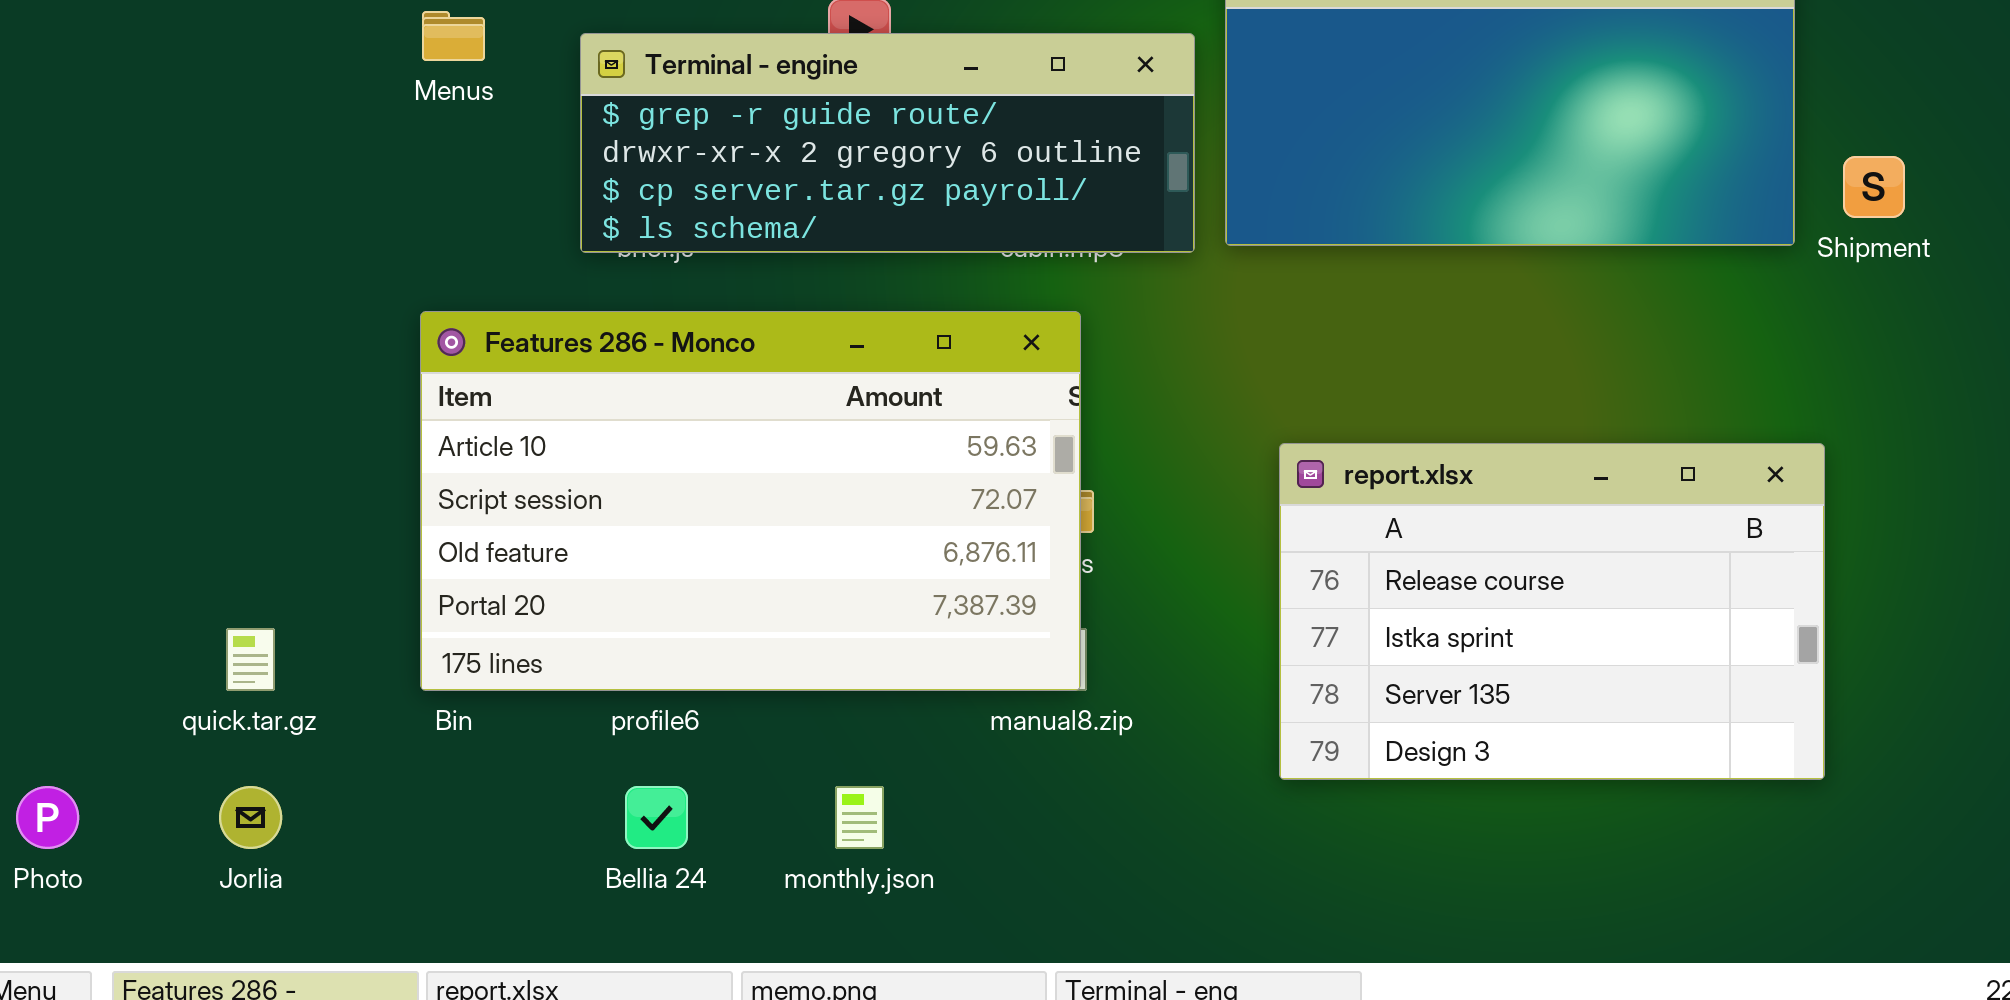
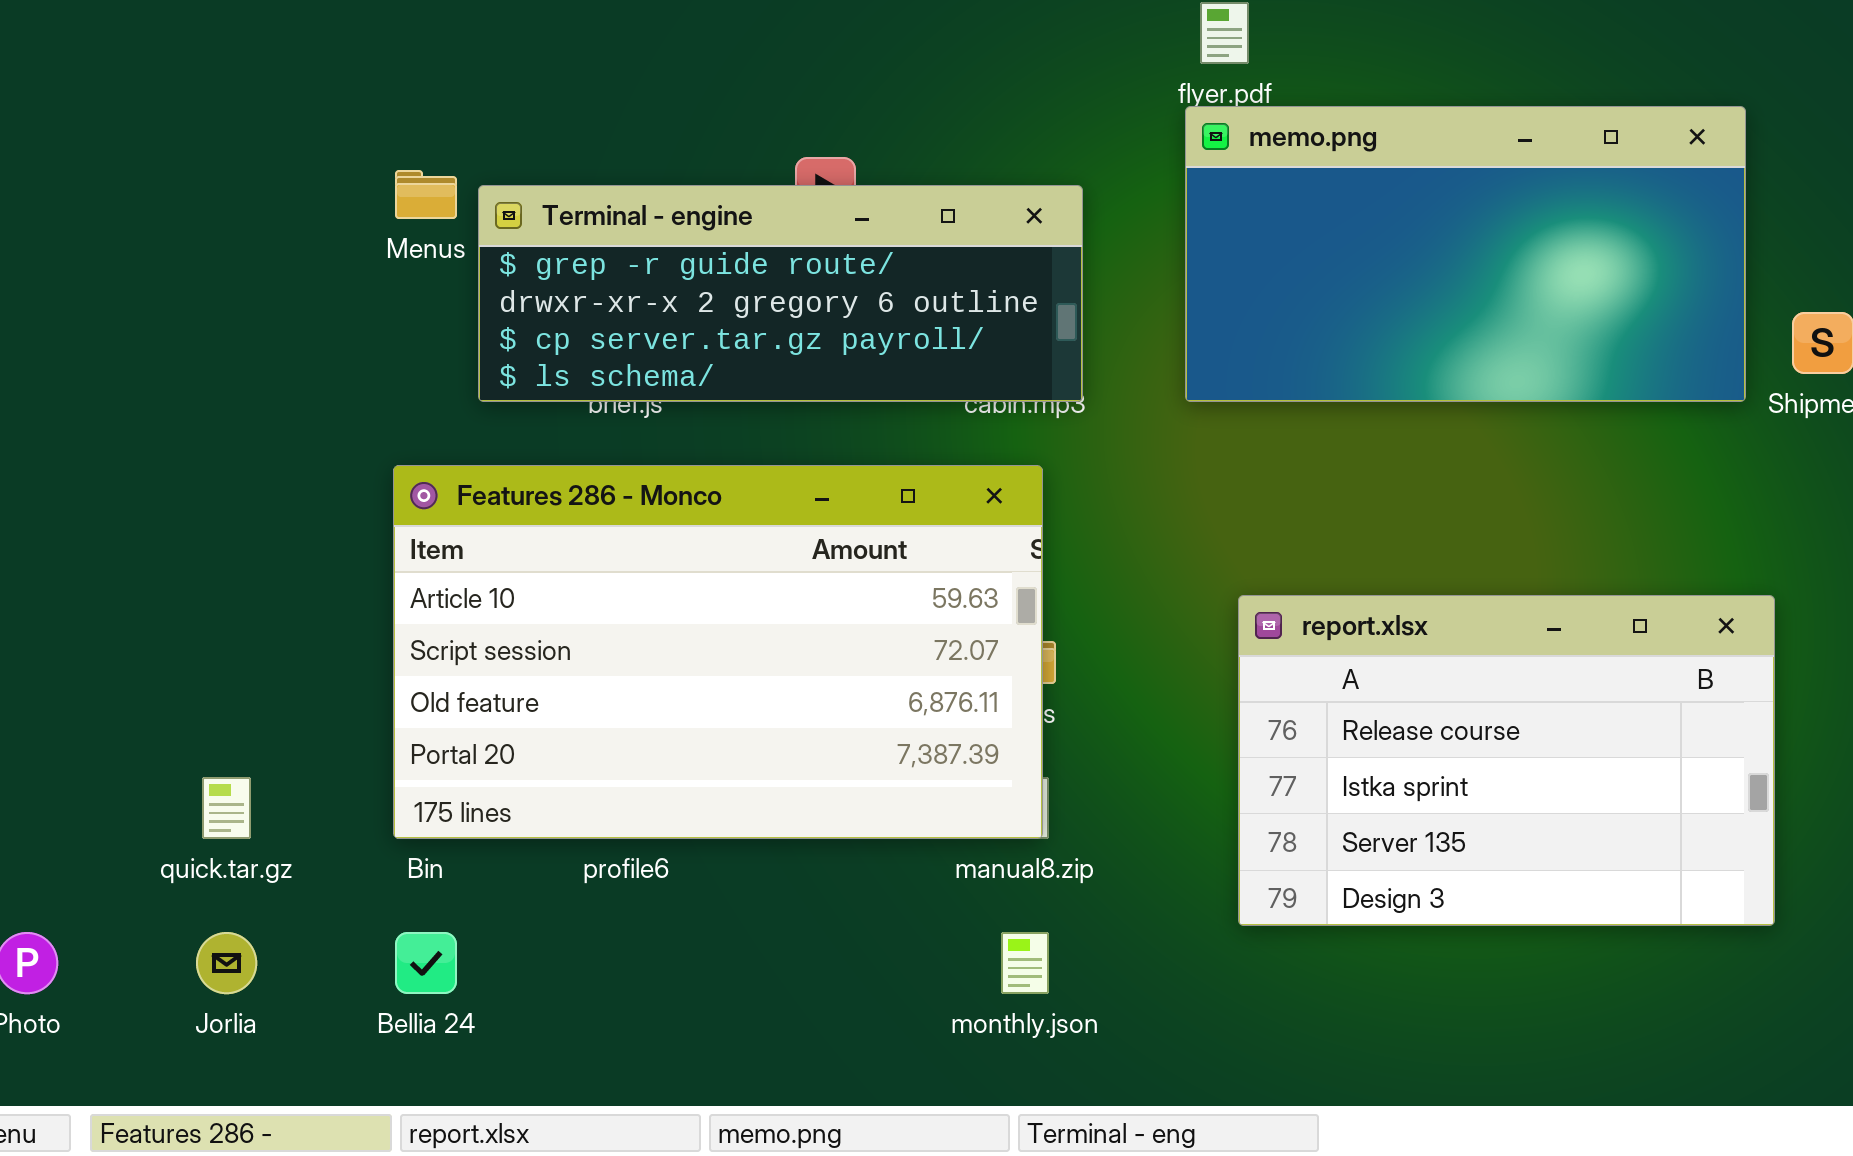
Terminal - engine: [580,33,1195,253] -> [478,185,1083,402], moved
Bellia 24: [625,786,688,849] -> [395,932,457,994], moved
monthly.json: [835,786,884,849] -> [1001,932,1049,994], moved

